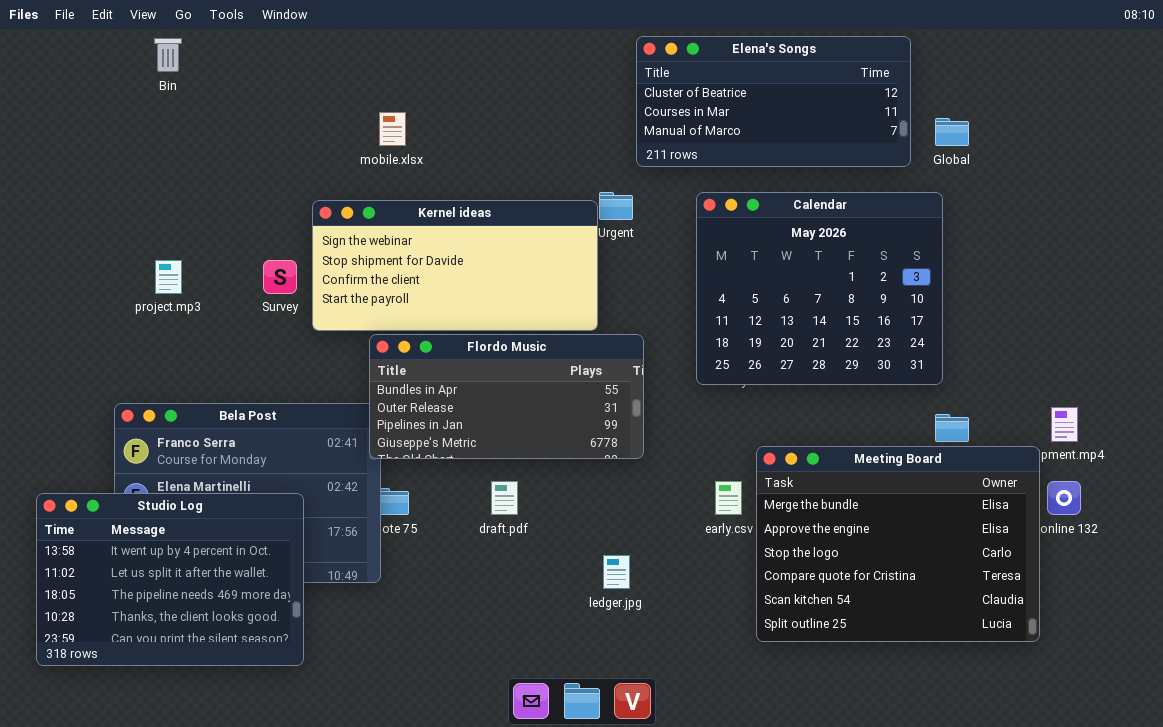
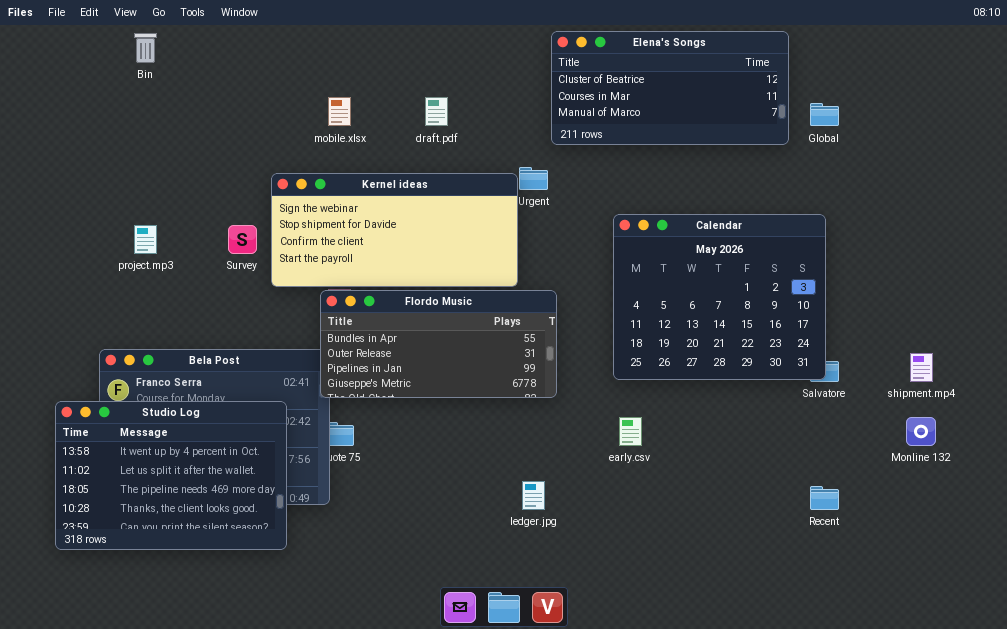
Calendar: [696,192,943,385] -> [613,214,826,380], moved
Meeting Board: [756,446,1040,642] -> none, closed
draft.pdf: [491,481,518,515] -> [425,97,448,126], moved
Studio Log: [36,493,304,666] -> [55,401,287,550], moved

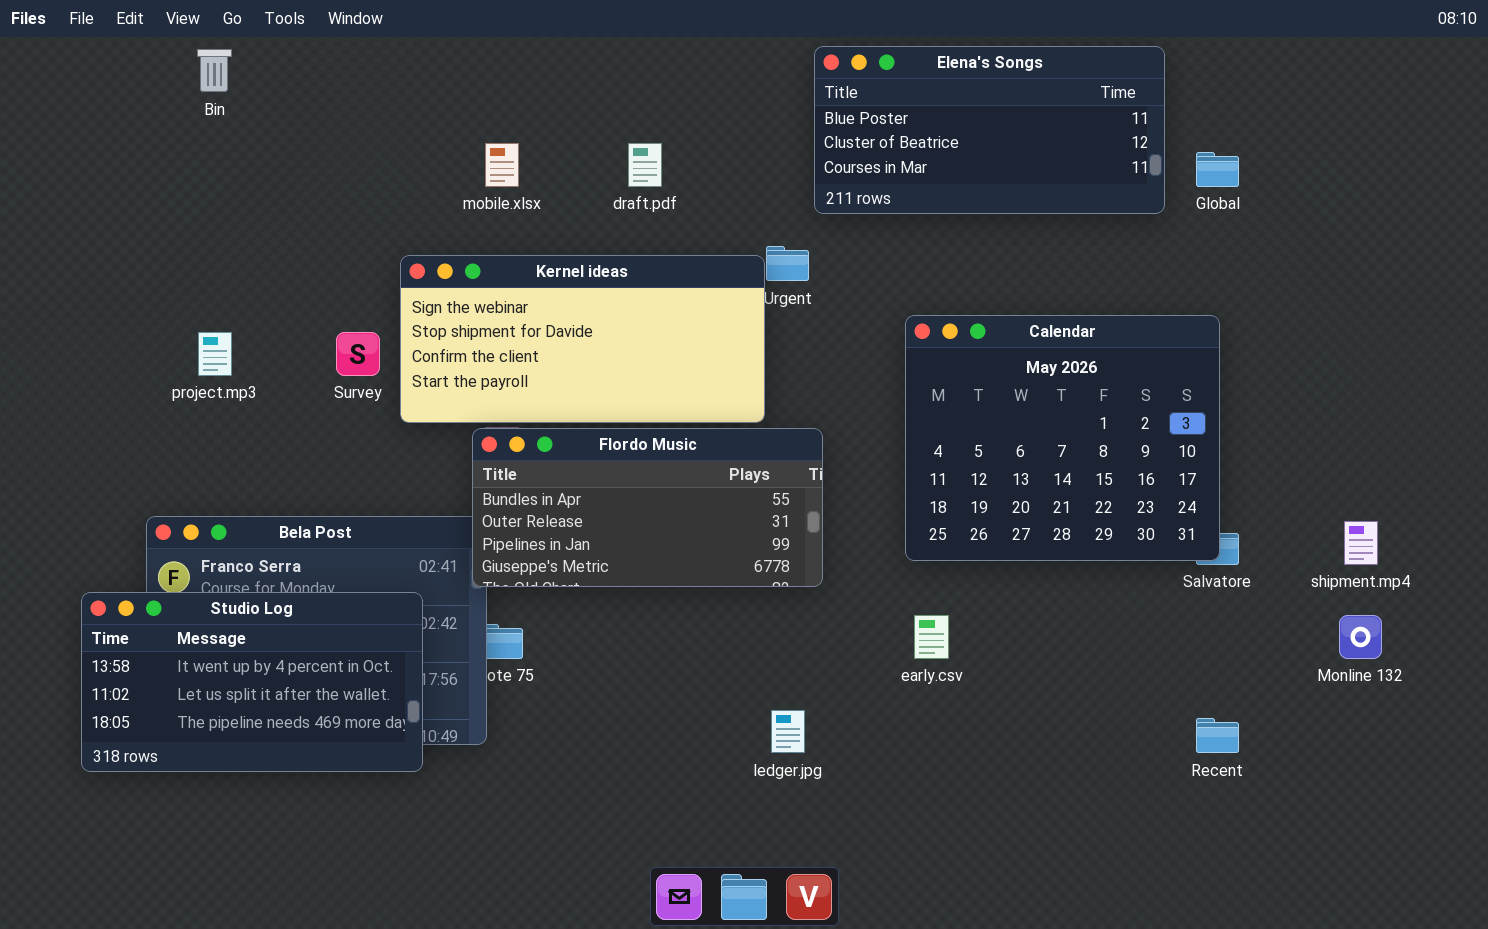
Elena's Songs: [551,31,789,145] -> [814,46,1165,214], scrolled up 1 row
Studio Log: [55,401,287,550] -> [81,592,423,772], resized

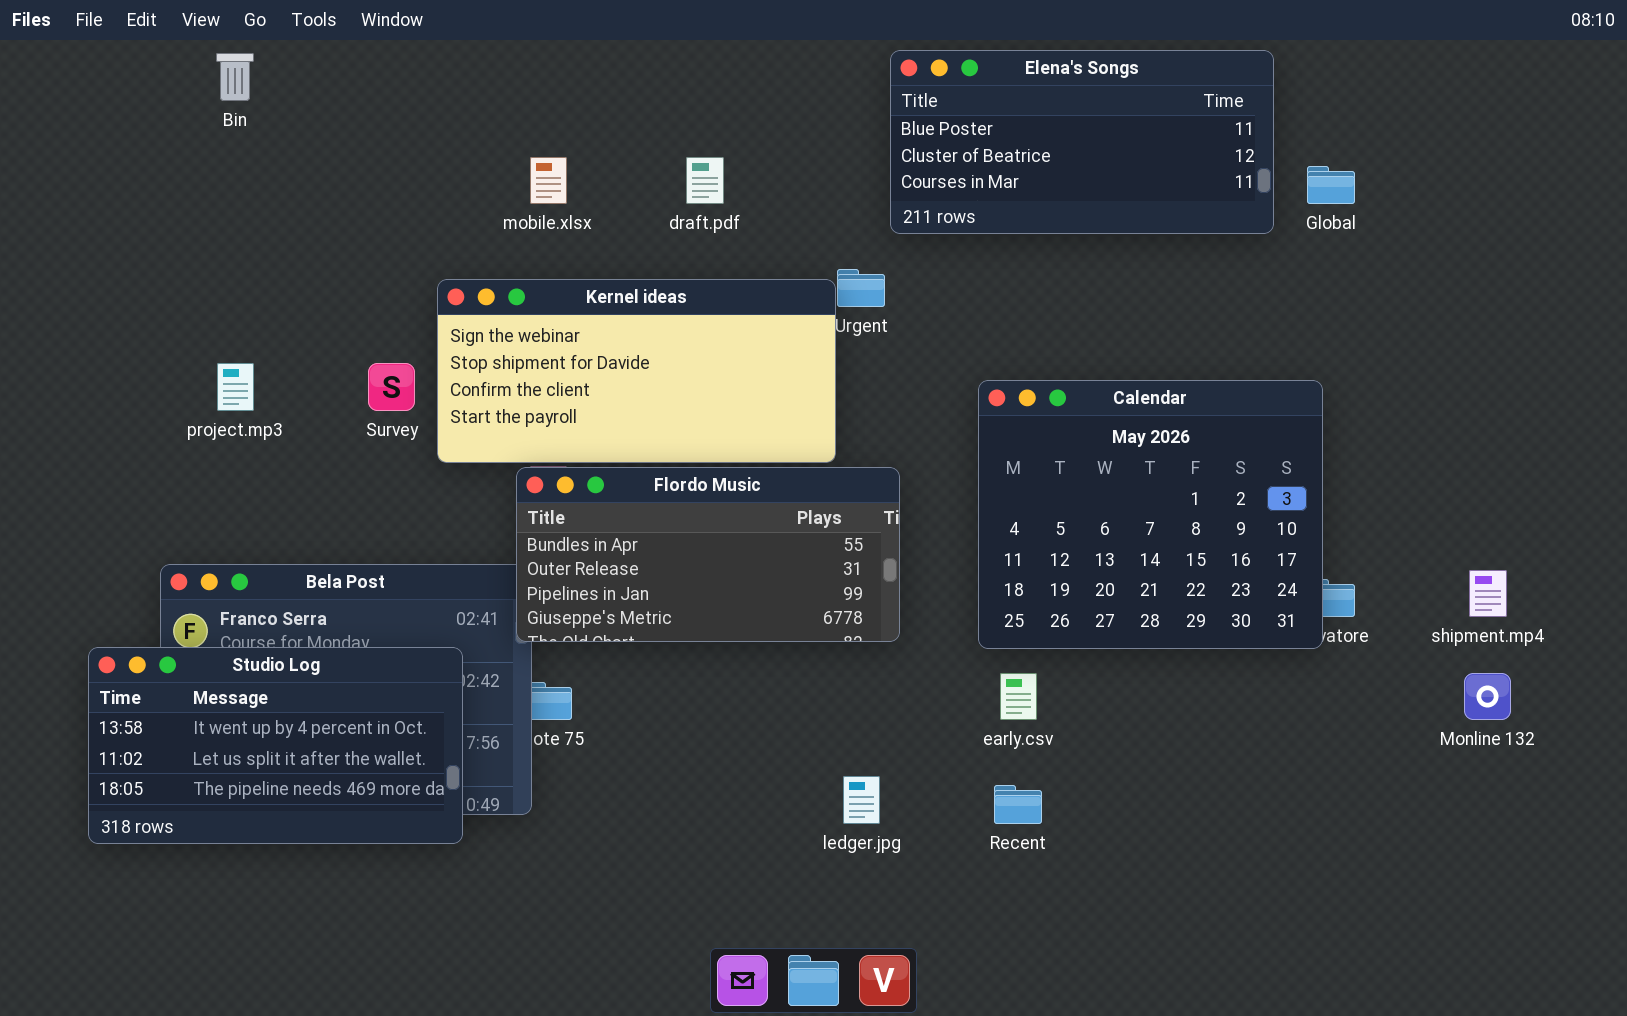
Calendar: [905,315,1220,561] -> [978,380,1323,649], moved
Recent: [1196,718,1239,753] -> [994,785,1042,824], moved

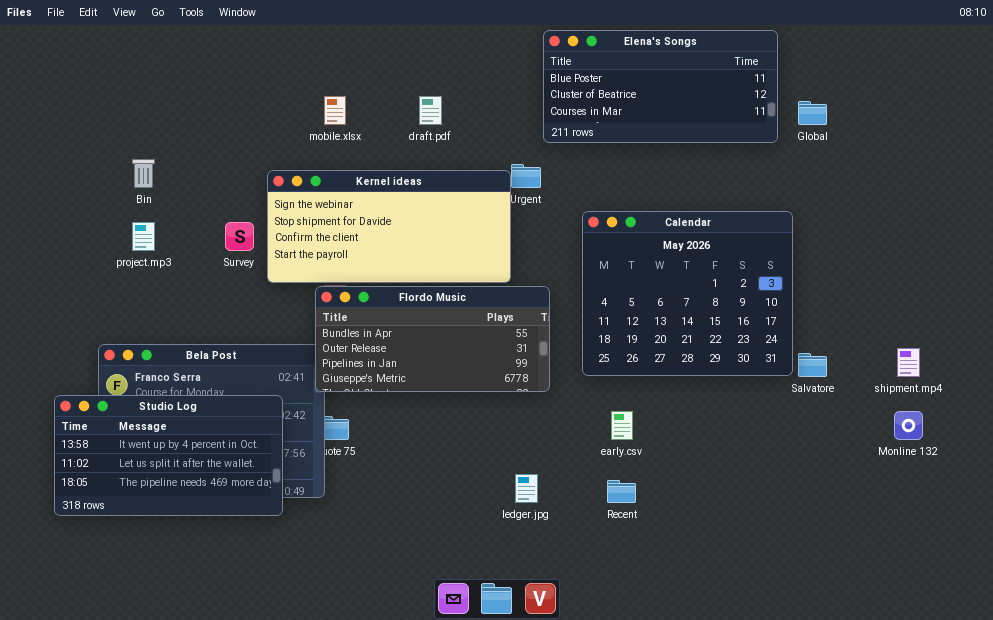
Bin: [216,53,254,101] -> [132,159,155,188], moved
Calendar: [978,380,1323,649] -> [582,211,793,376], moved

